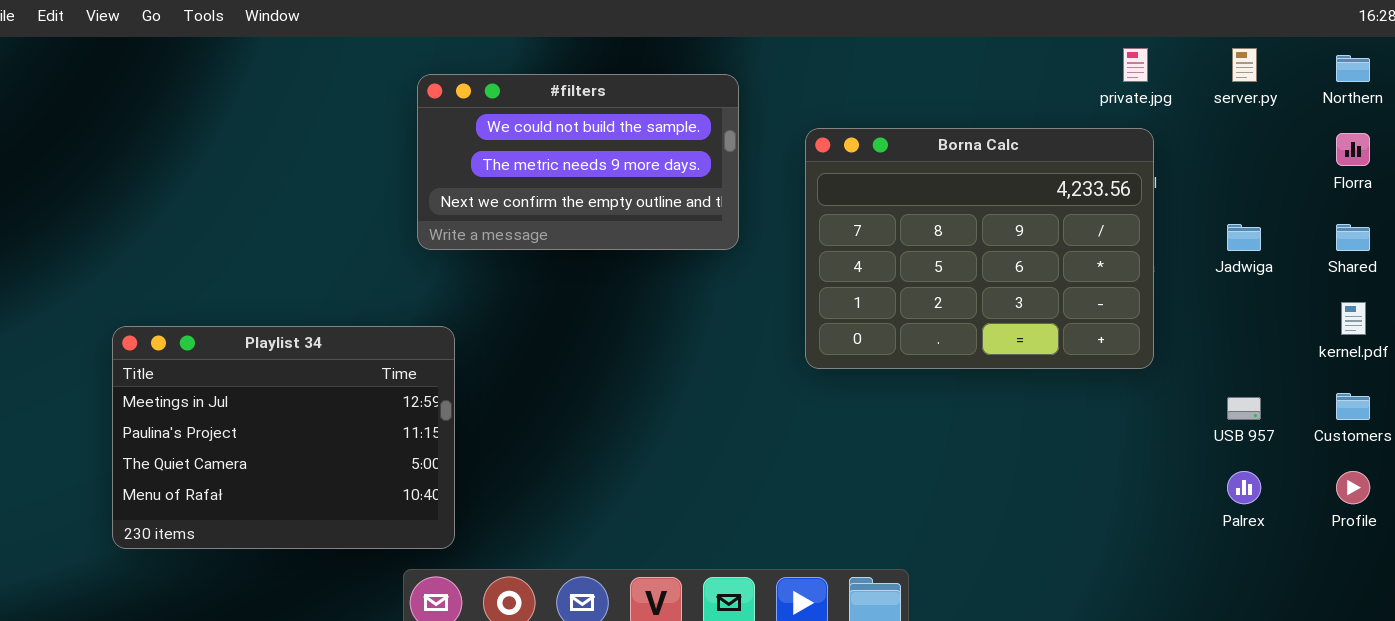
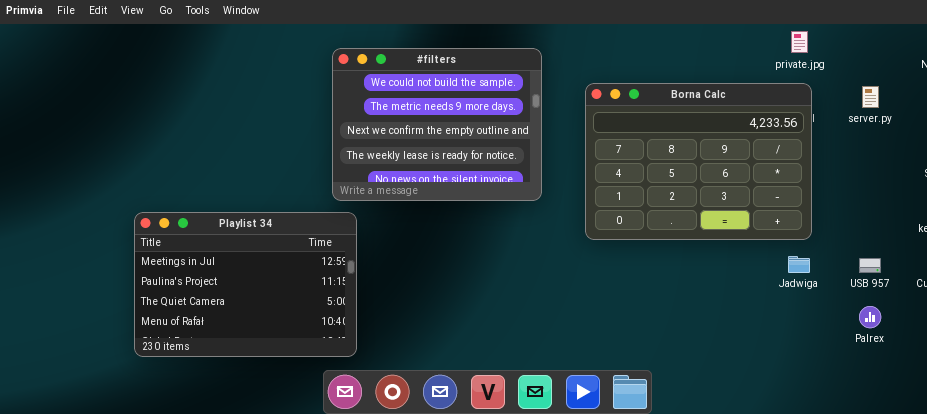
server.py: [1232,48,1257,82] -> [862,86,879,108], moved
#filters: [417,74,739,250] -> [332,48,542,201], resized
Jadwiga: [1227,224,1261,251] -> [788,256,810,273], moved

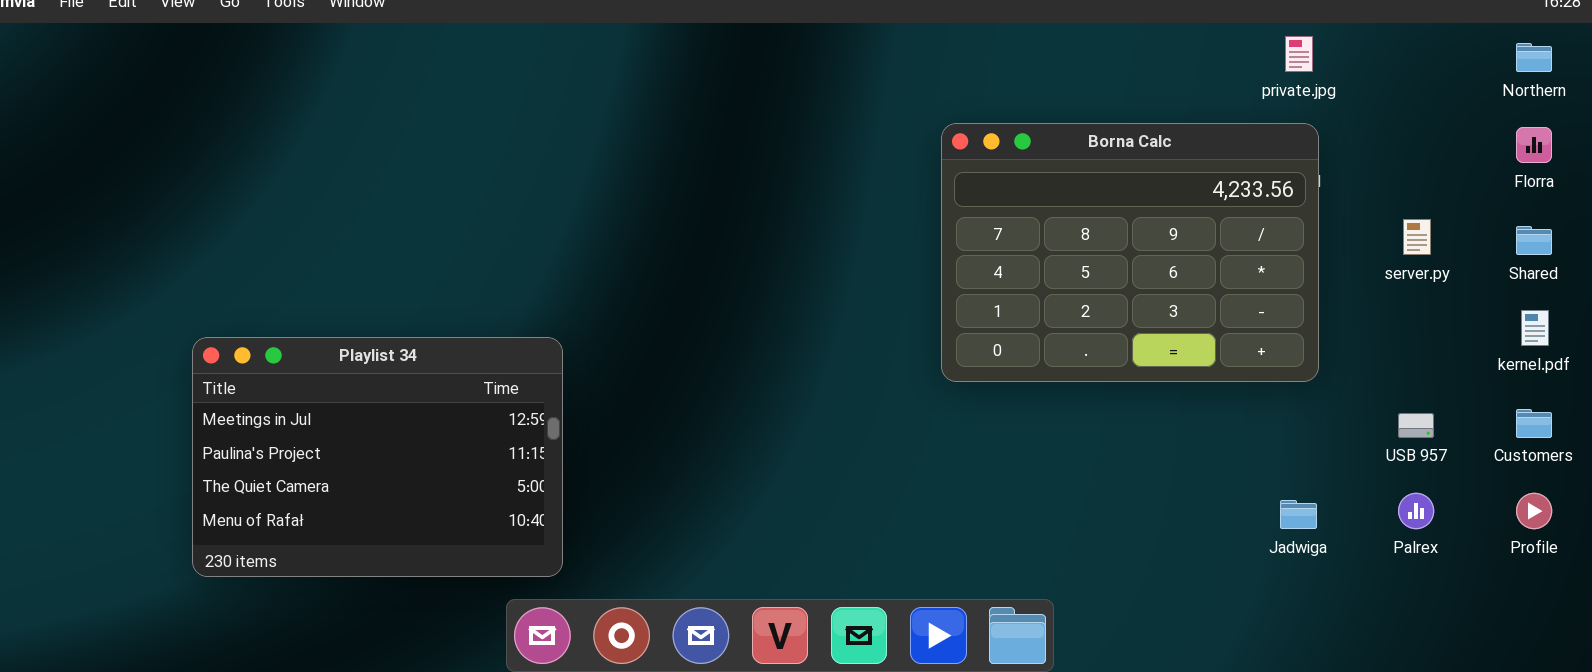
#filters: [332,48,542,201] -> none, closed
server.py: [862,86,879,108] -> [1403,219,1431,255], moved
Jadwiga: [788,256,810,273] -> [1280,500,1317,529], moved

